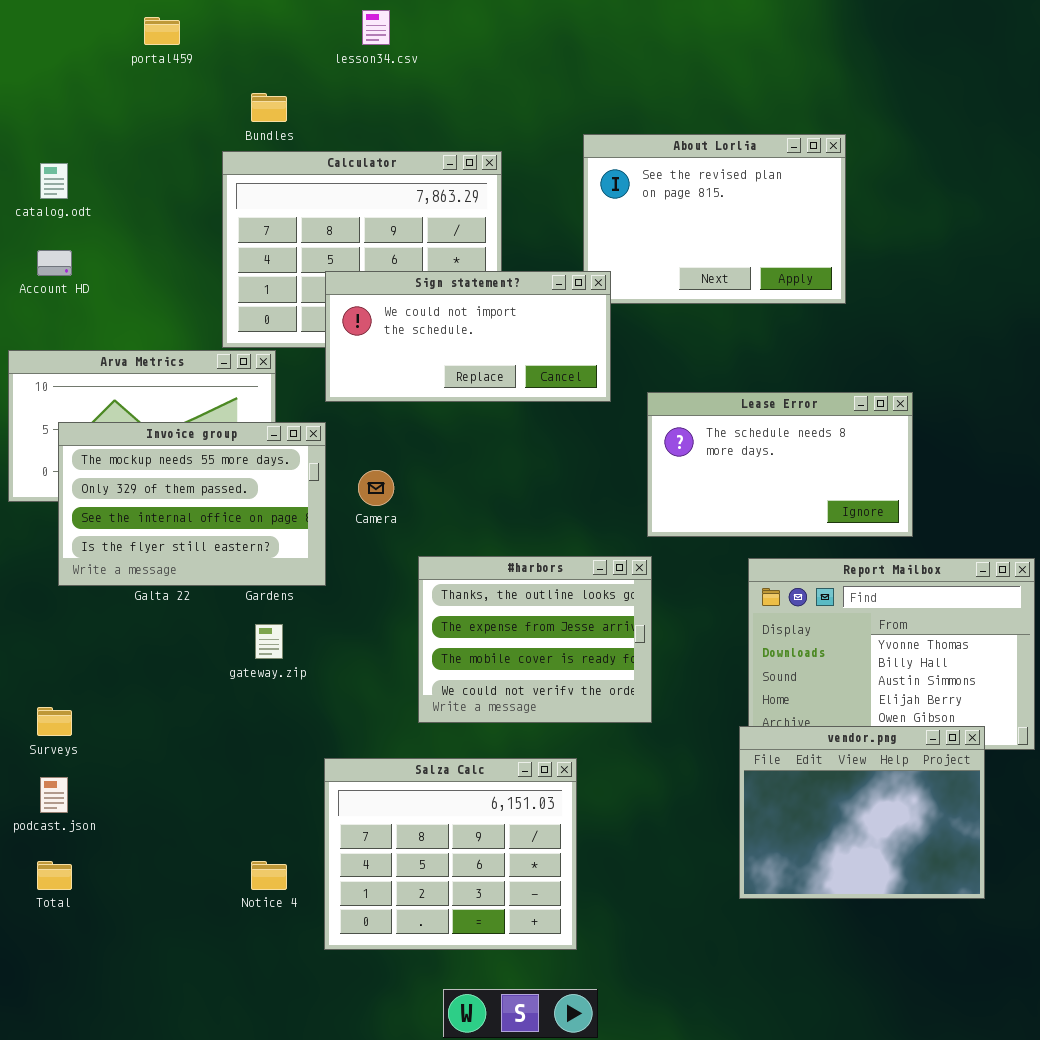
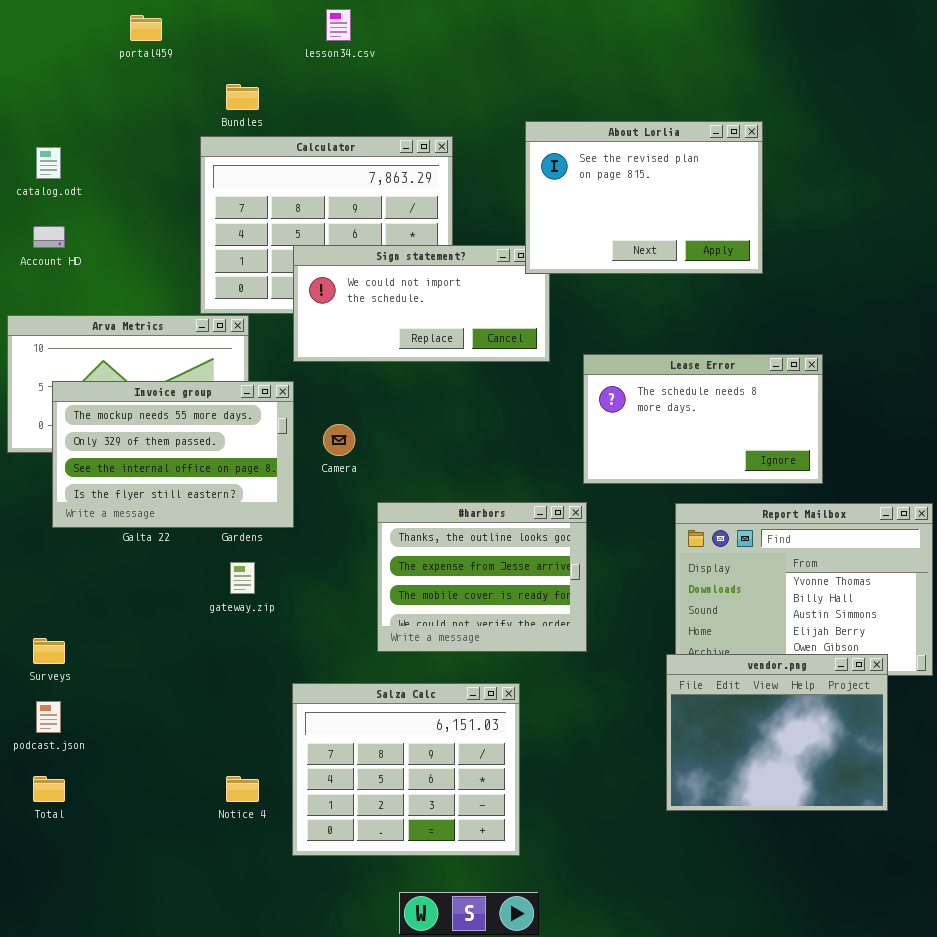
About Lorlia: [583,134,846,304] -> [525,121,763,274], raised

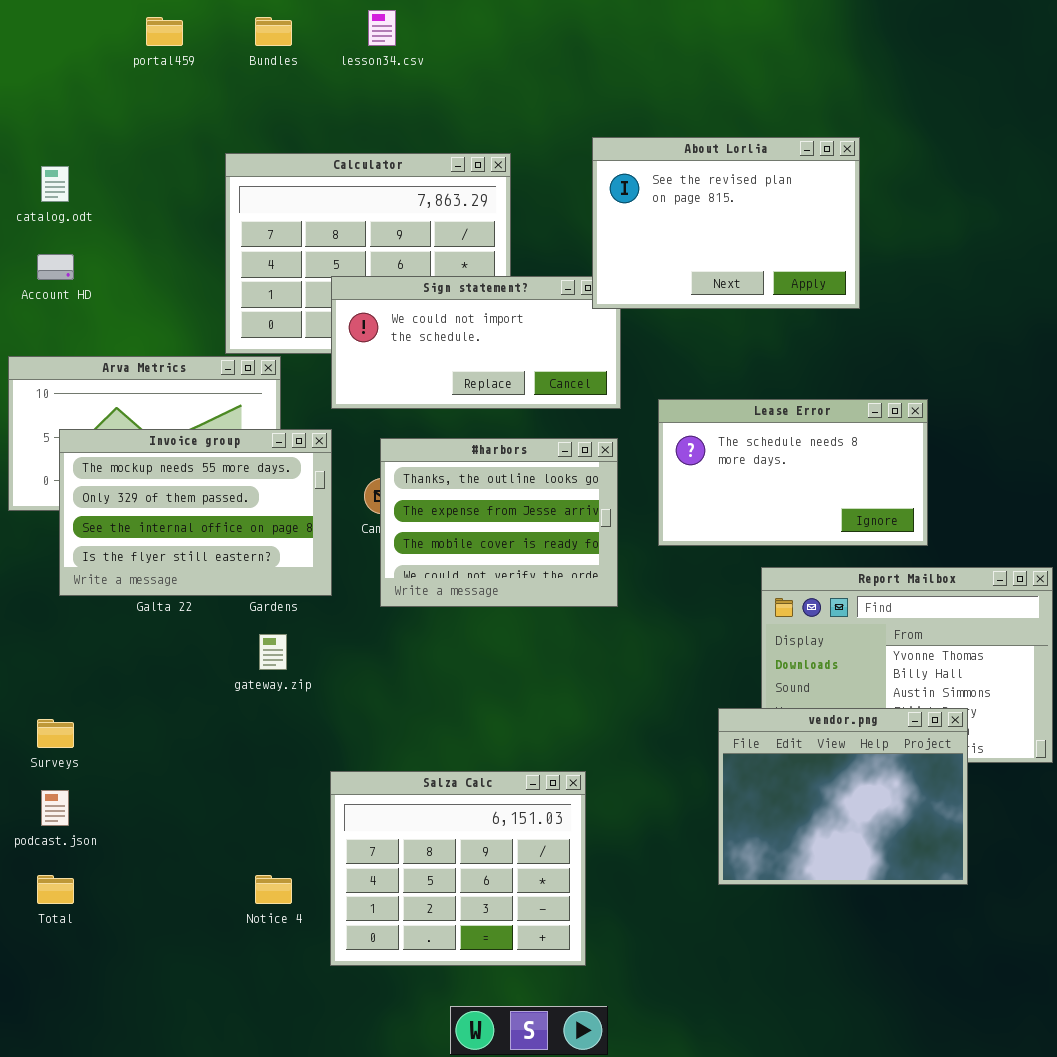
Bundles: [226,84,259,110] -> [255,17,292,46], moved
#harbors: [377,502,587,652] -> [380,438,618,607], moved
vendor.png: [666,654,888,811] -> [718,708,968,885], moved

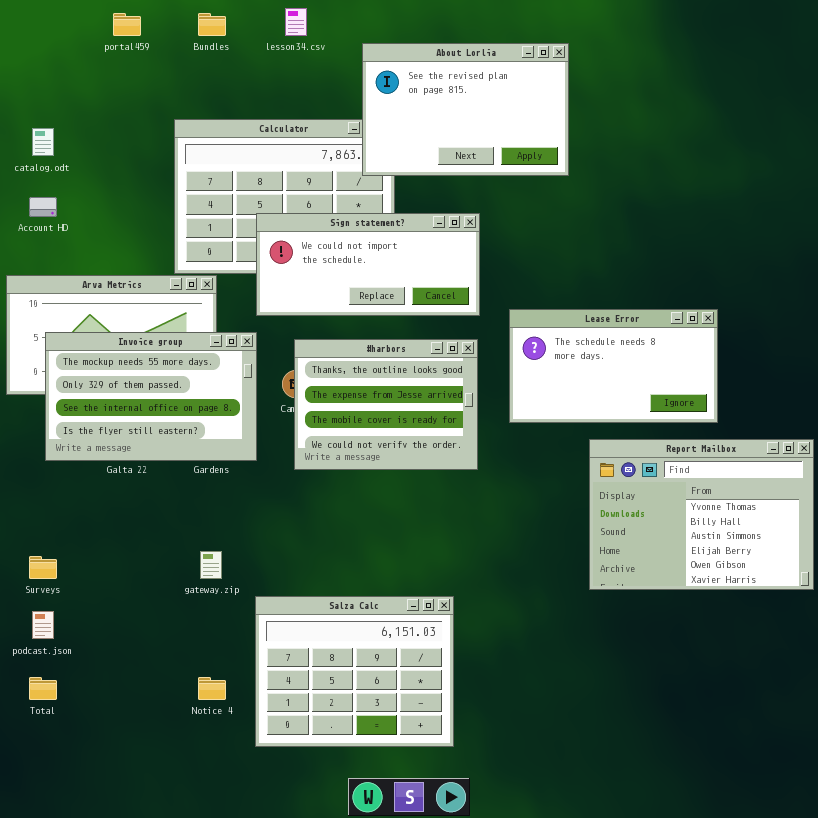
About Lorlia: [592,137,860,309] -> [362,43,569,176], moved
gateway.zip: [259,634,287,670] -> [200,551,222,579], moved
vendor.png: [718,708,968,885] -> none, closed

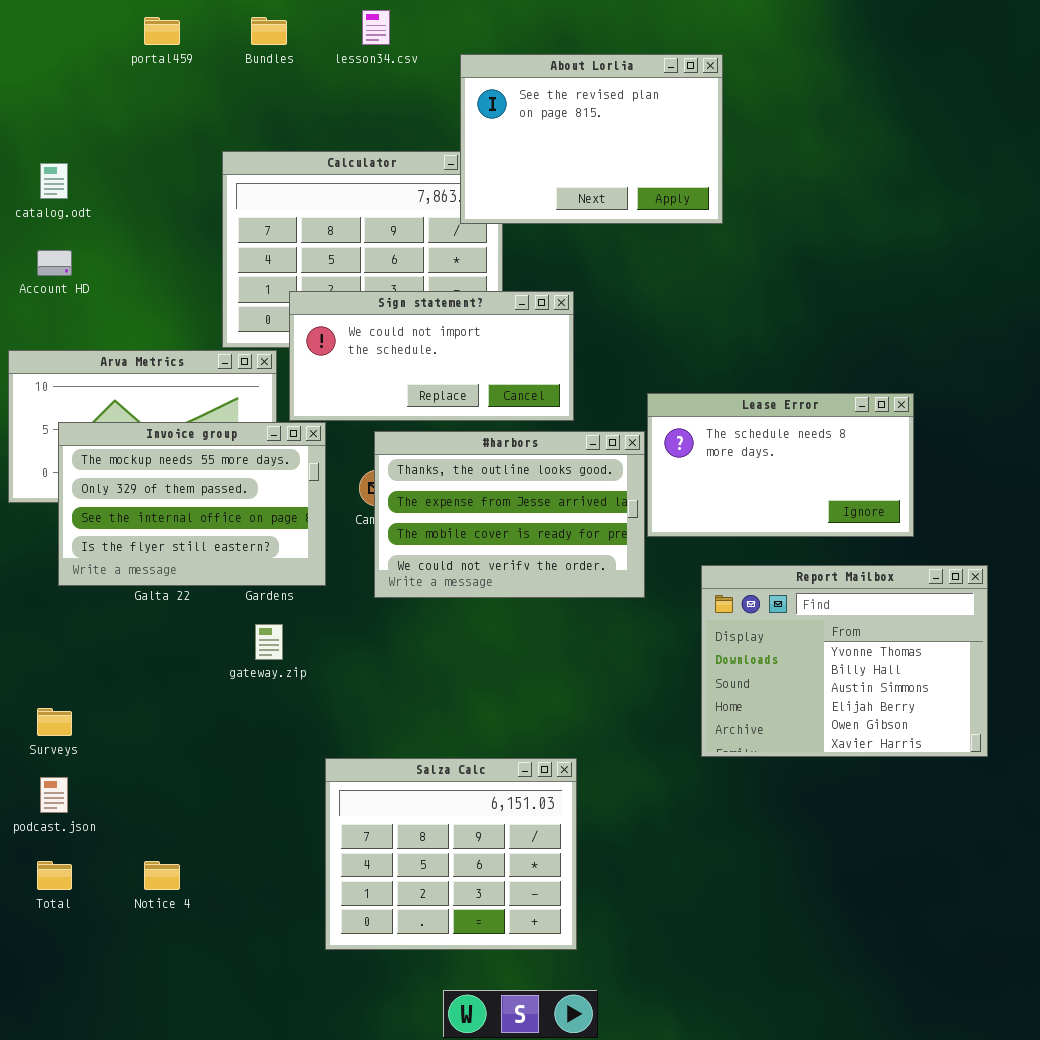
Sign statement?: [256,213,480,316] -> [289,291,574,421], moved
#harbors: [294,339,478,470] -> [374,431,645,598], resized
Report Mailbox: [589,439,814,590] -> [701,565,988,757], moved
gateway.zip: [200,551,222,579] -> [255,624,283,660], moved
Notice 4: [198,677,226,700] -> [144,861,180,890], moved

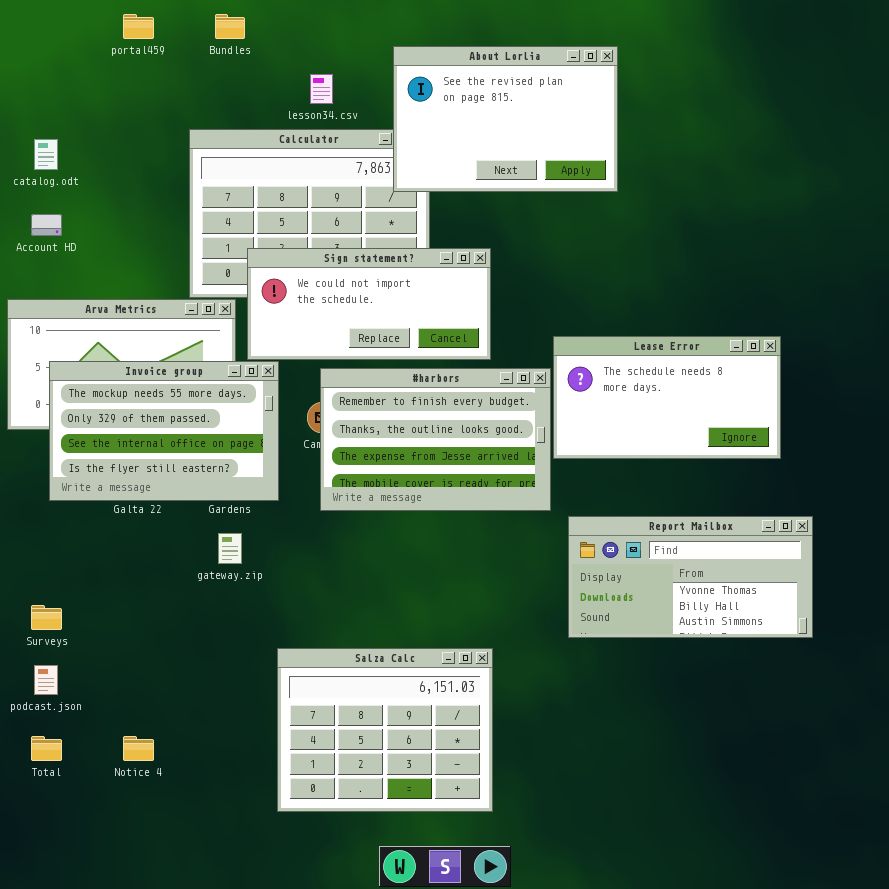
lesson34.csv: [362,10,390,45] -> [310,74,333,104], moved
#harbors: [374,431,645,598] -> [320,368,551,511], scrolled up 1 row
Report Mailbox: [701,565,988,757] -> [568,516,813,638], moved, resized

